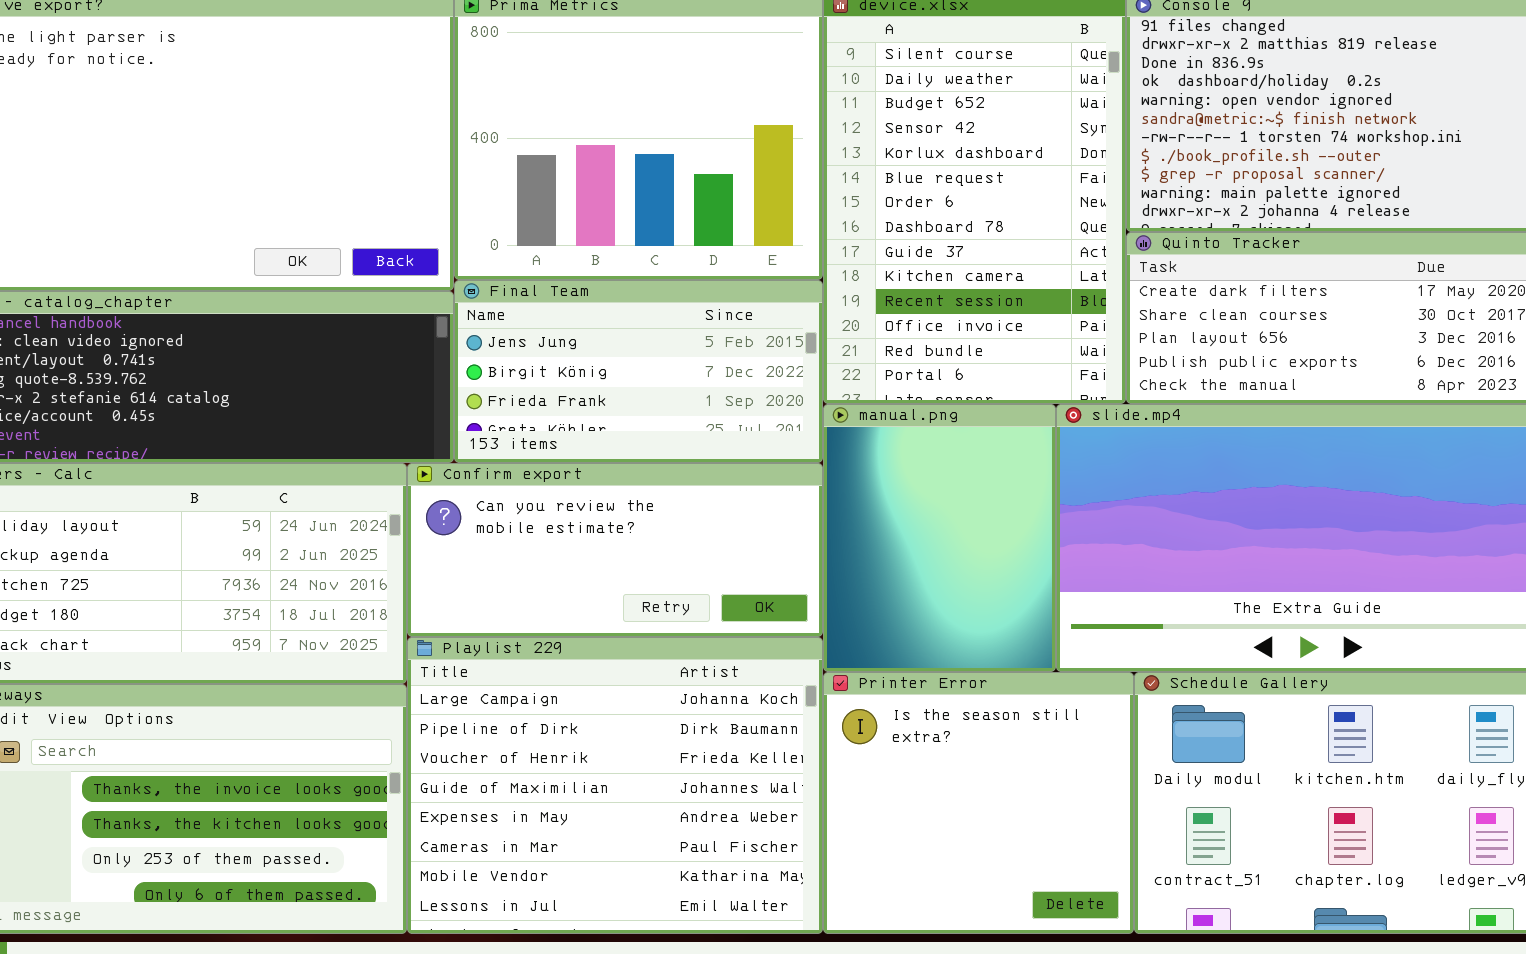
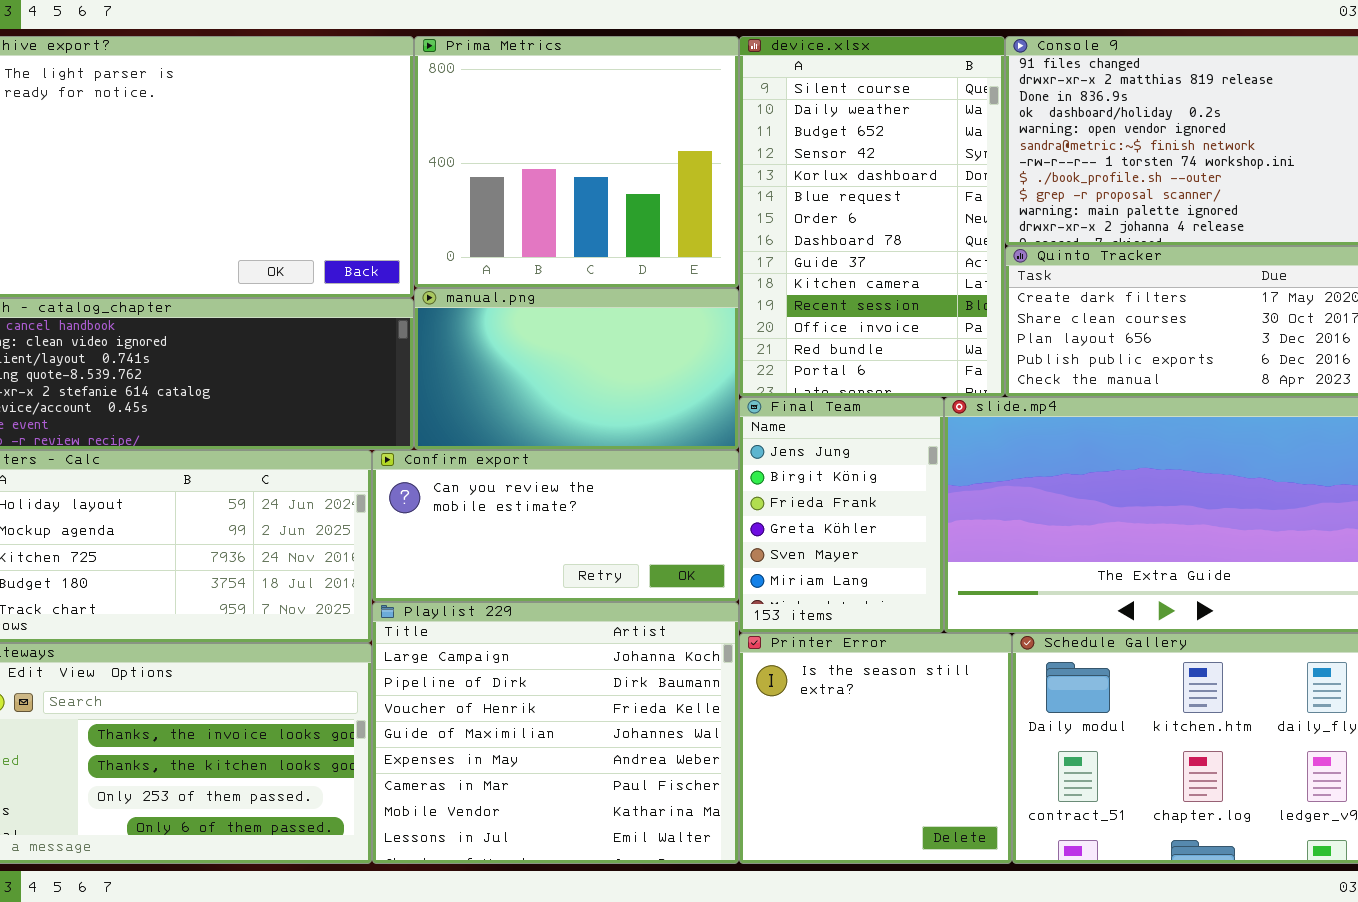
Final Team: [454,280,823,463] -> [739,397,944,633], moved, resized
manual.png: [823,404,1056,672] -> [414,288,739,450], moved, resized

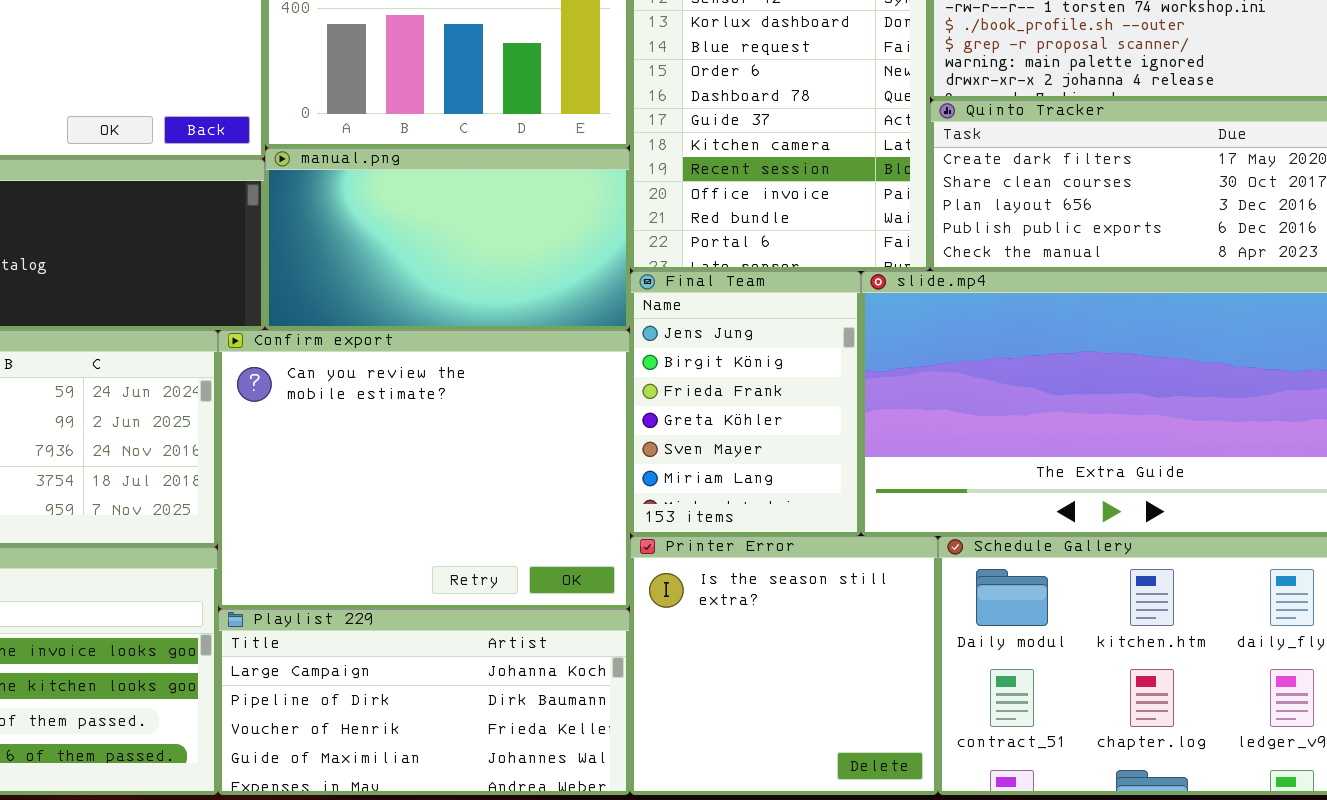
Confirm export: [372,450,739,602] -> [218,330,630,609], resized
Playlist 229: [372,602,739,864] -> [218,609,630,795], resized

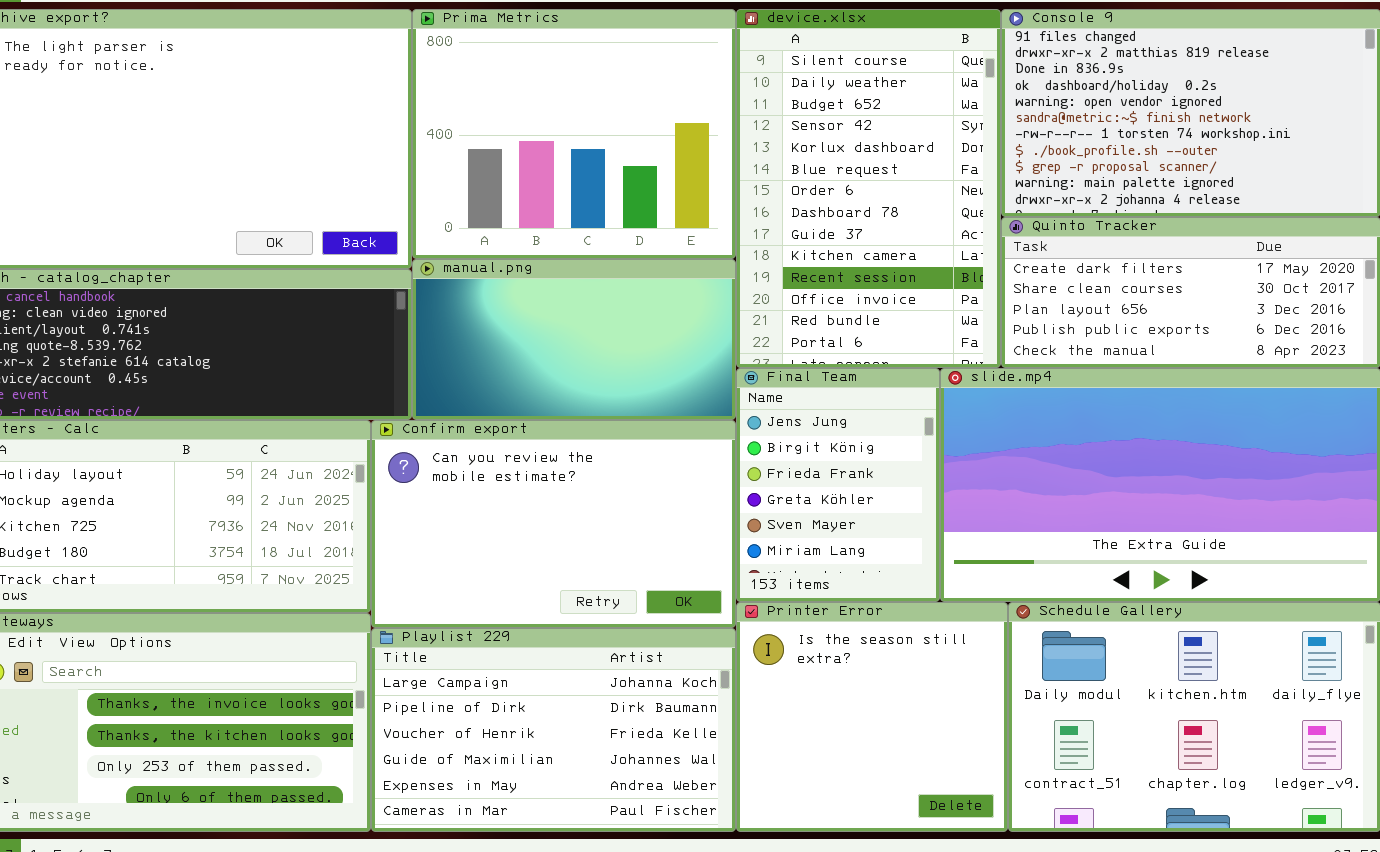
Confirm export: [218,330,630,609] -> [371,420,736,628], resized
Playlist 229: [218,609,630,795] -> [371,628,736,832], resized

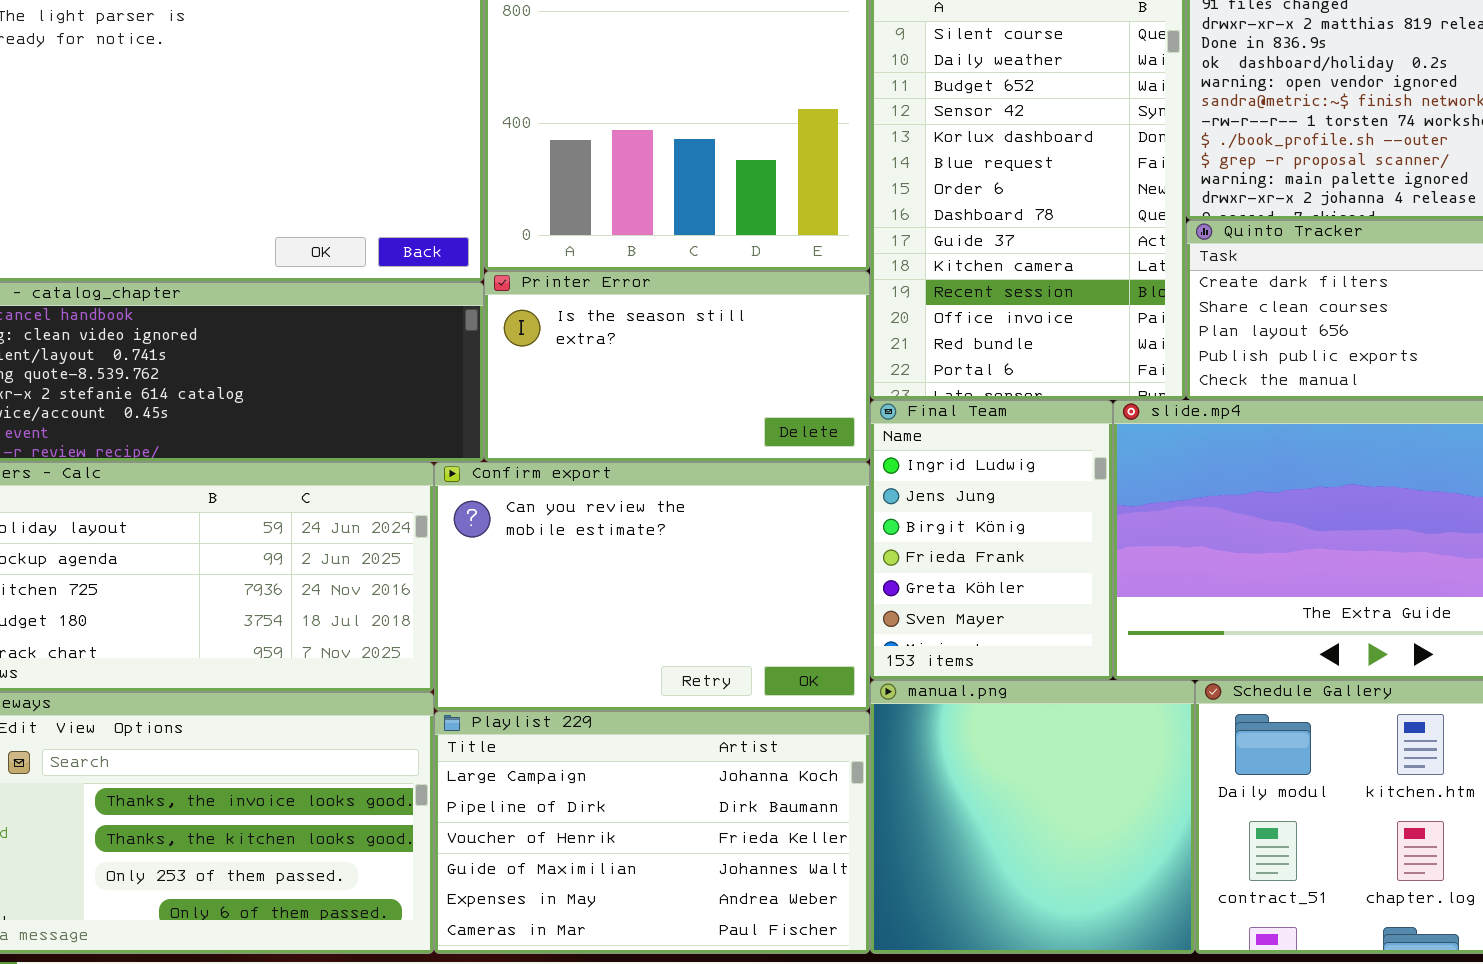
manual.png: [412,259,736,420] -> [870,680,1195,954], moved, resized
Final Team: [736,368,940,602] -> [870,400,1113,680], scrolled up 1 row
Printer Error: [736,602,1008,832] -> [484,271,870,462], moved, resized

